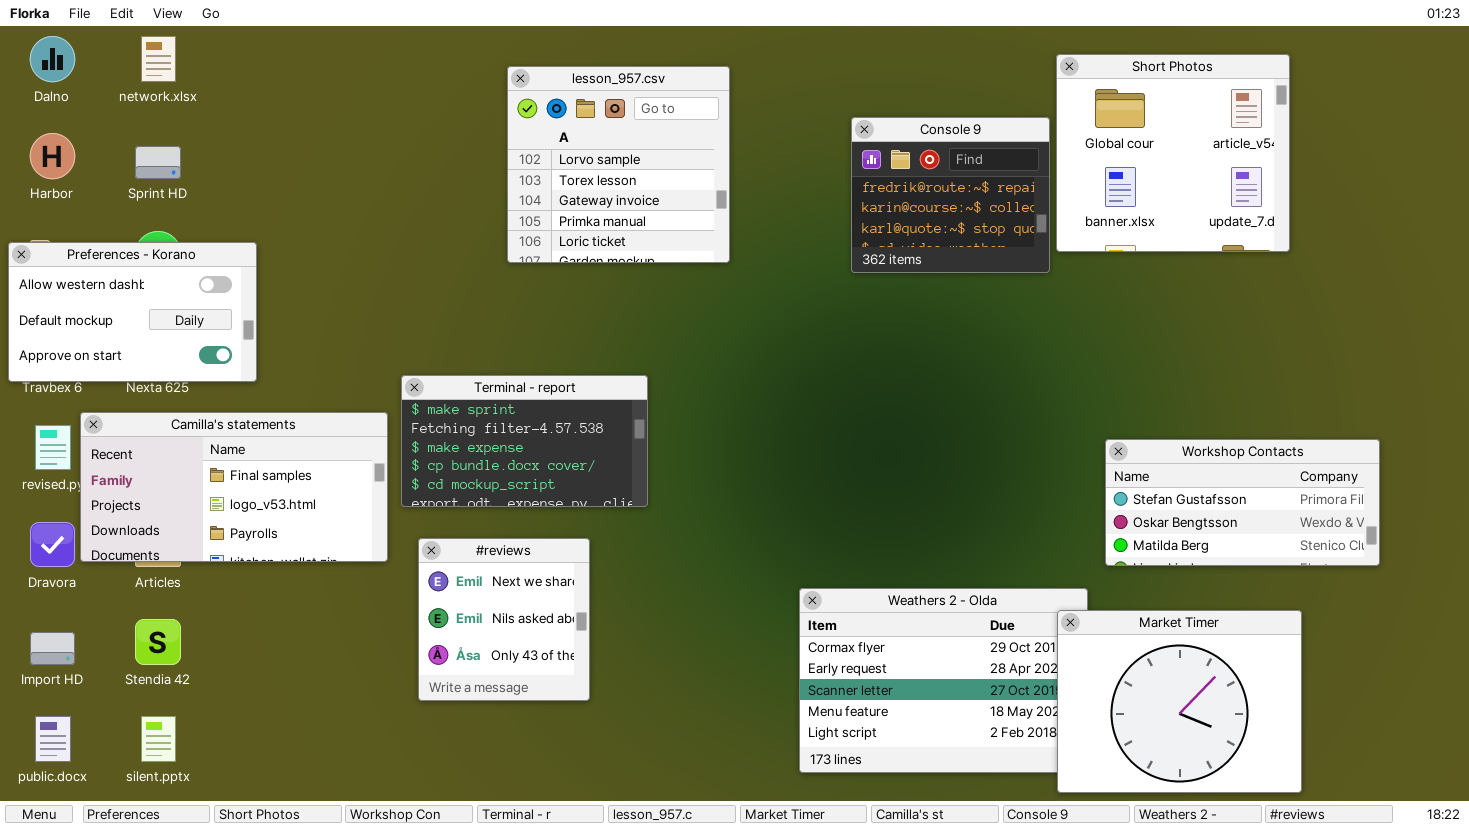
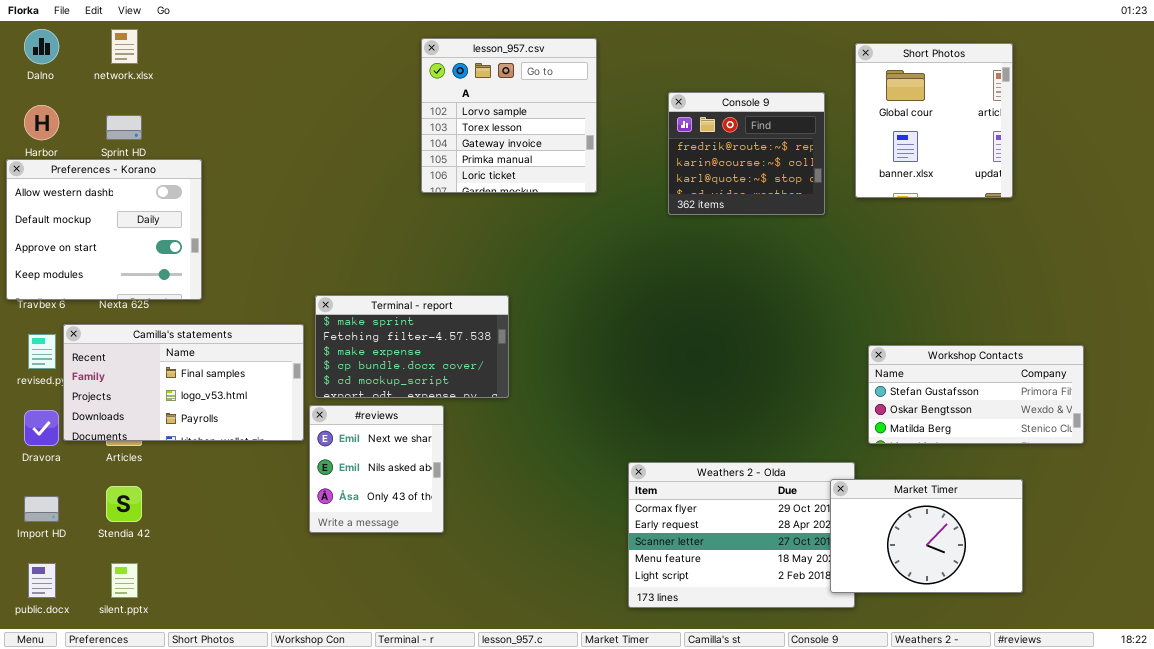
Short Photos: [1056,54,1290,252] -> [855,43,1013,198], resized
lesson_957.csv: [507,66,730,263] -> [421,38,597,193], moved
Preferences - Korano: [8,242,257,382] -> [6,159,202,300], resized
#reviews: [418,538,590,701] -> [309,405,444,533], moved
Market Timer: [1057,610,1302,793] -> [830,479,1023,593], resized

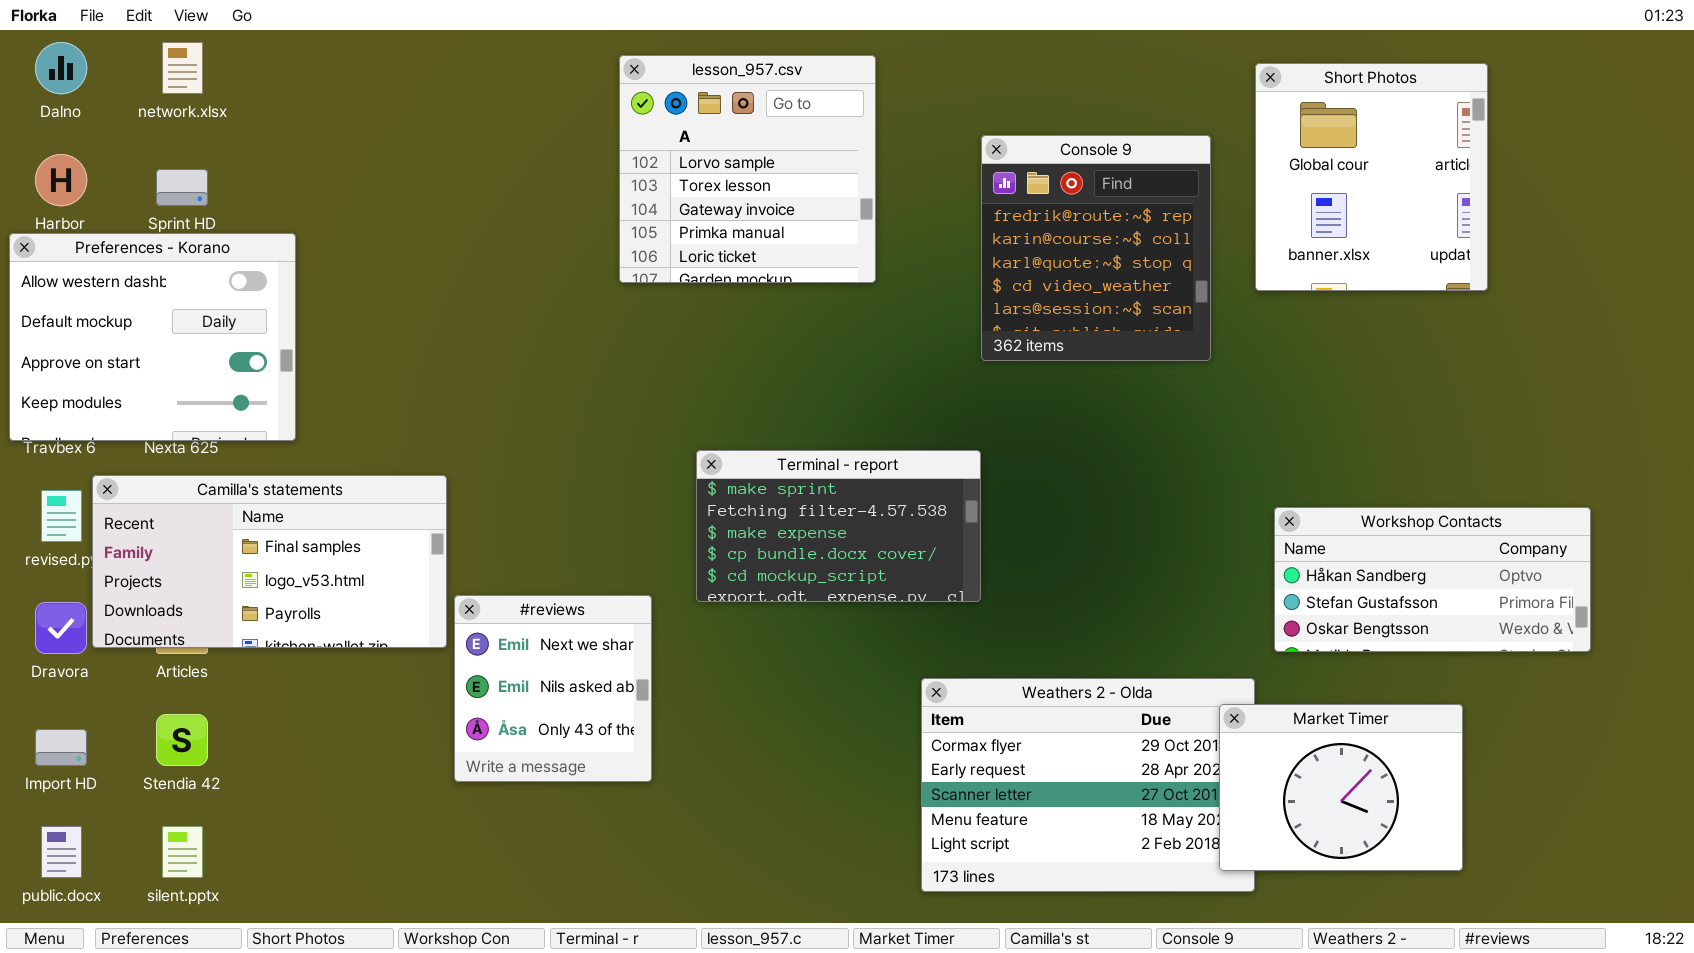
Console 9: [668,92,825,215] -> [981,135,1211,361], resized
Terminal - report: [315,295,509,398] -> [696,450,981,602], moved
Workshop Contacts: [868,345,1084,444] -> [1274,507,1591,652], scrolled up 1 row
Market Timer: [830,479,1023,593] -> [1219,704,1463,871], resized

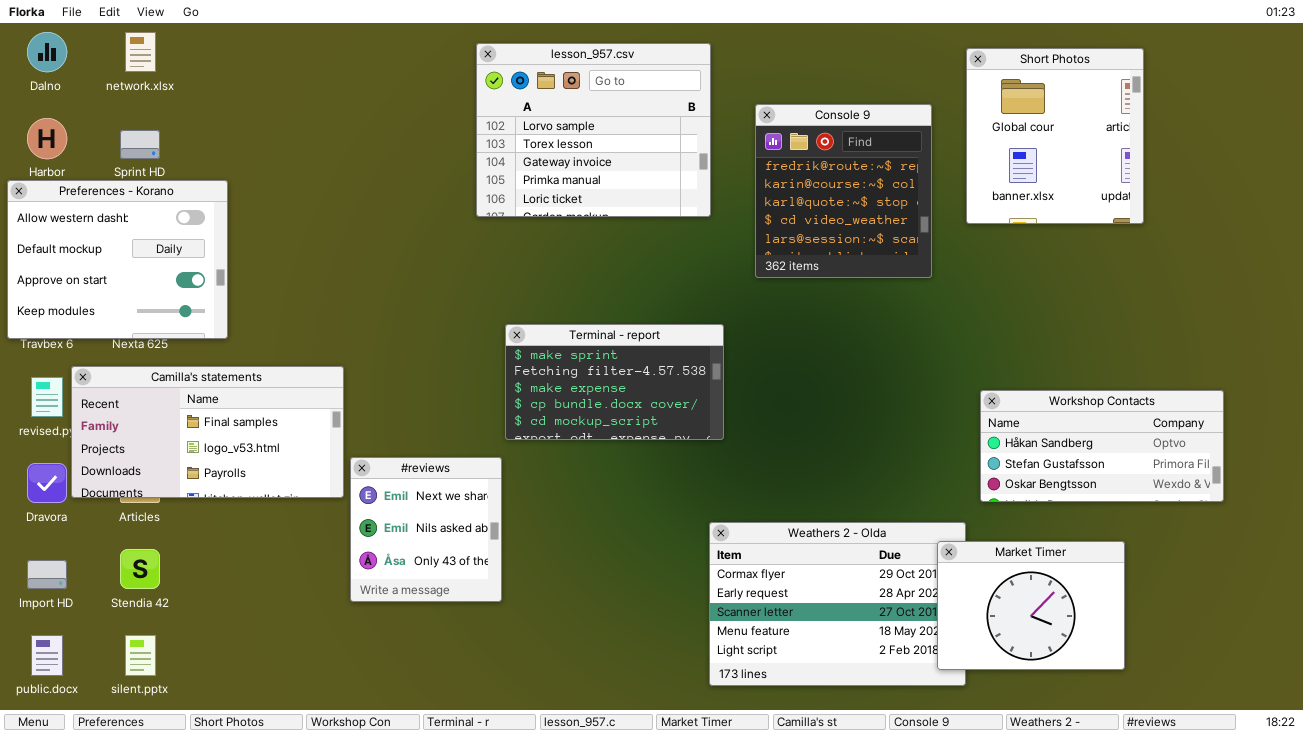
lesson_957.csv: [619,55,876,283] -> [476,43,711,217], resized
Terminal - report: [696,450,981,602] -> [505,324,724,440], moved

